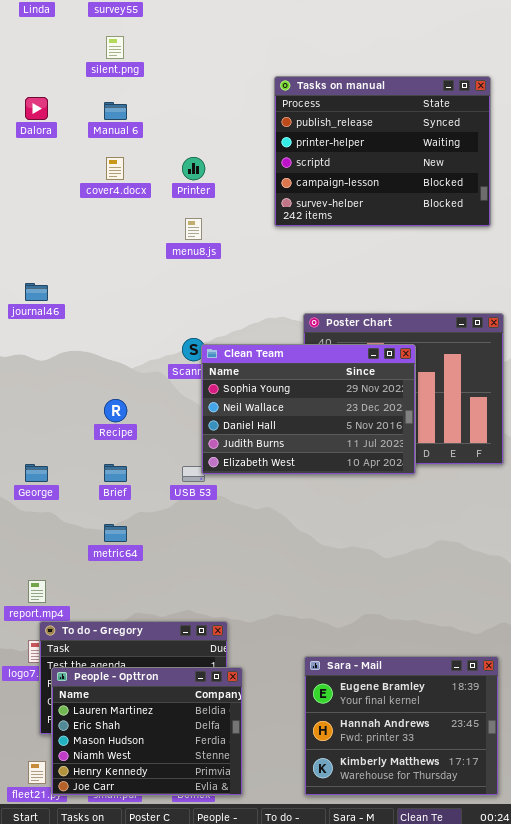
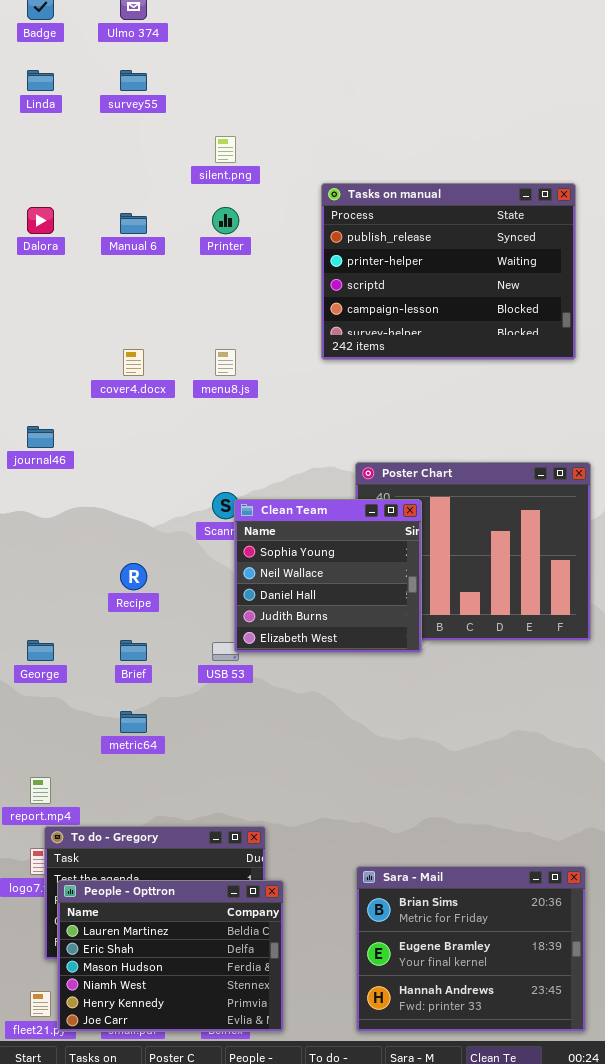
silent.png: [106,36,124,59] -> [215,136,236,163], moved
cover4.docx: [106,157,124,180] -> [123,349,144,376], moved
Printer: [182,157,205,180] -> [212,207,239,234], moved
Clean Team: [201,344,416,475] -> [234,499,422,653], resized
Sara - Mail: [304,656,499,796] -> [356,866,586,1032], scrolled up 1 row

